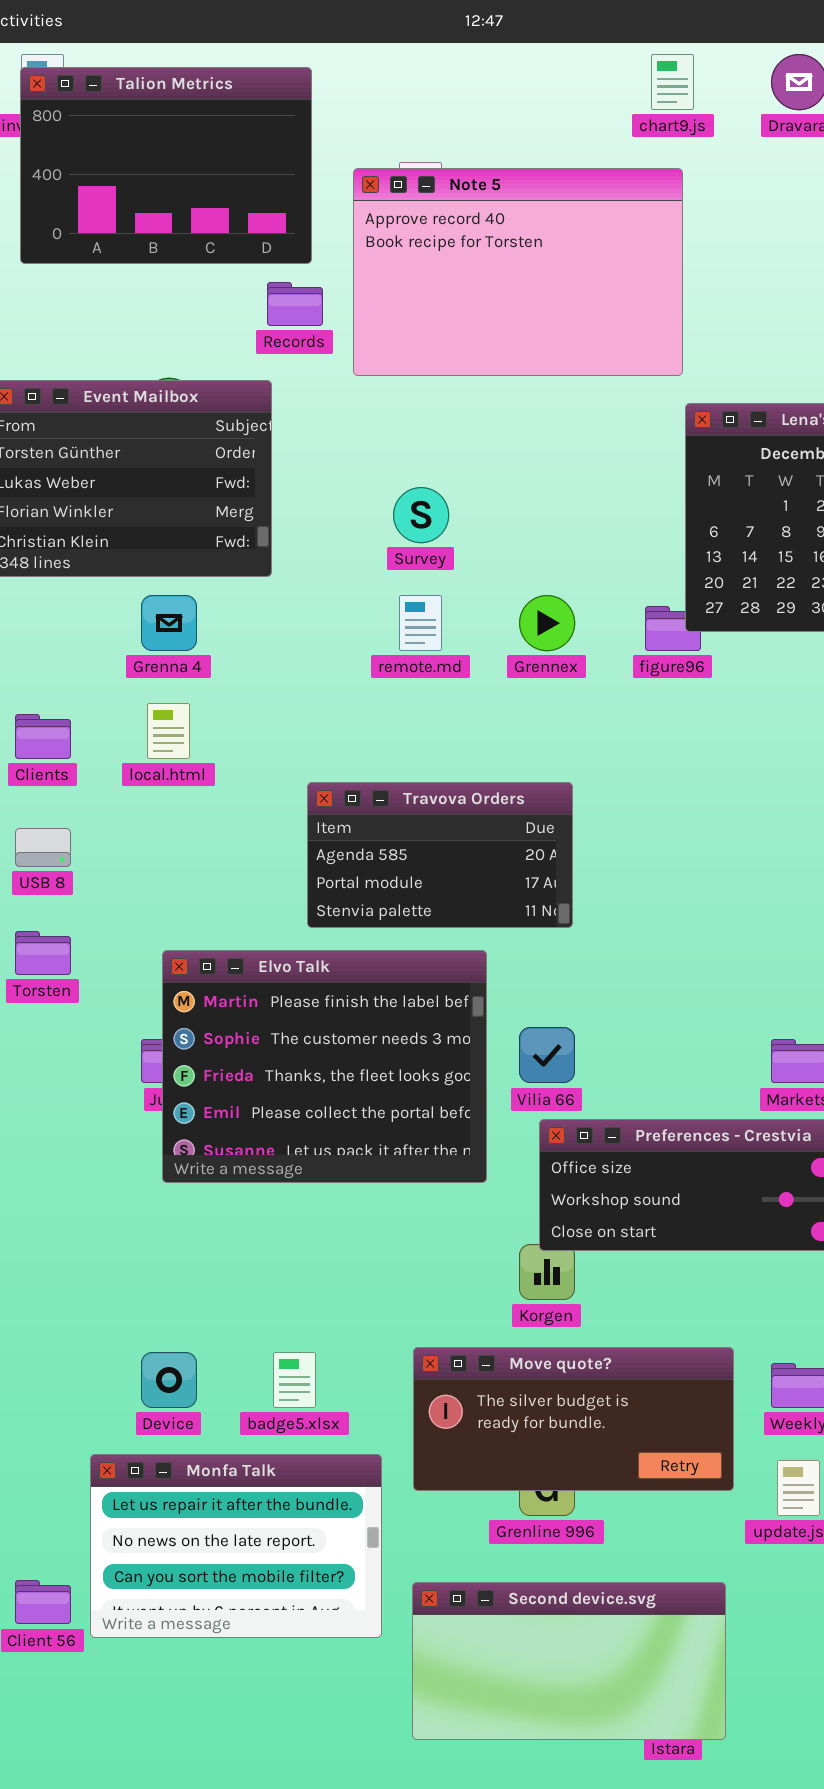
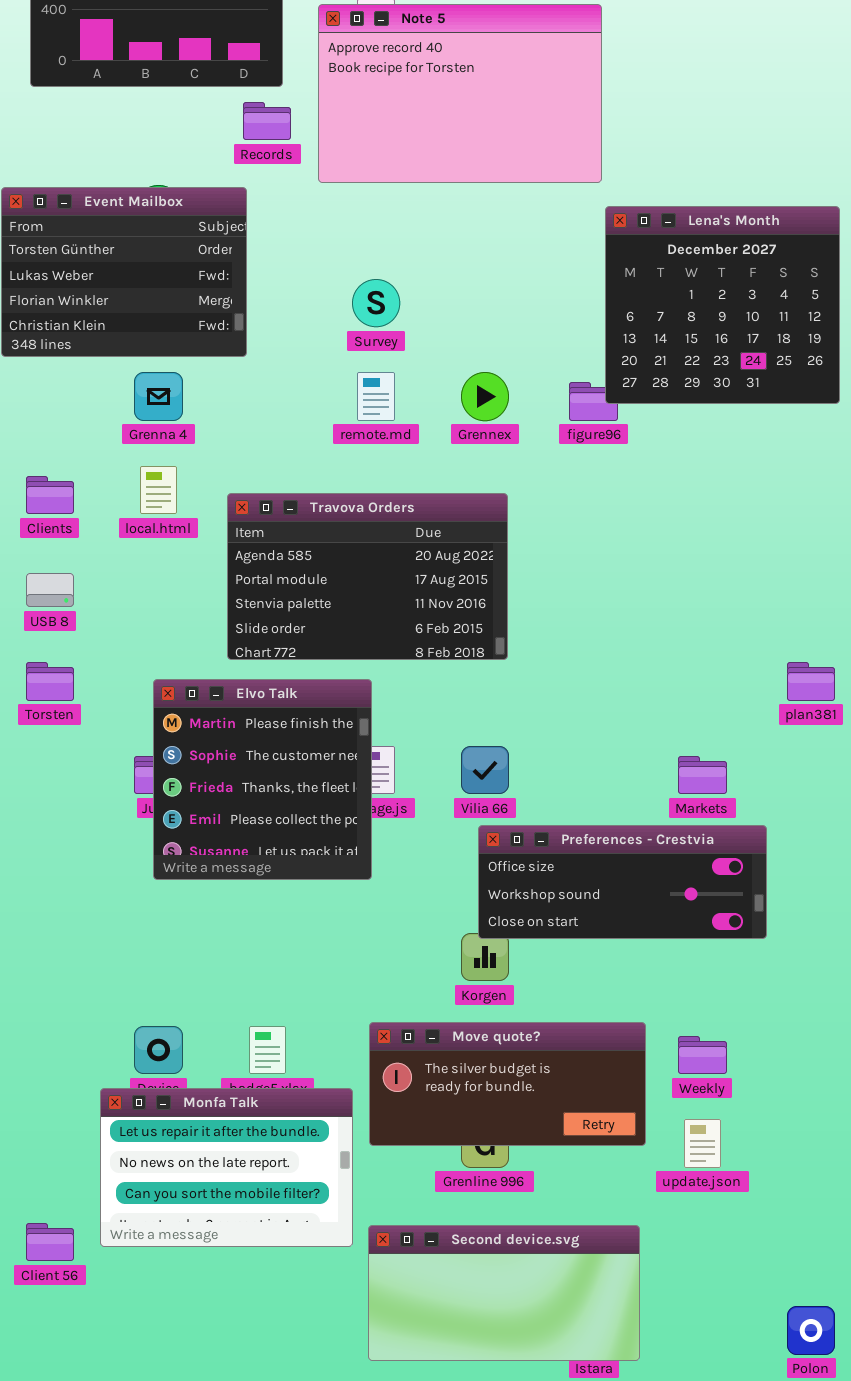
Travova Orders: [307,782,573,928] -> [227,493,508,660], resized
Elvo Talk: [162,950,487,1183] -> [153,679,372,880], resized
Monfa Talk: [90,1454,382,1638] -> [100,1088,353,1247], moved

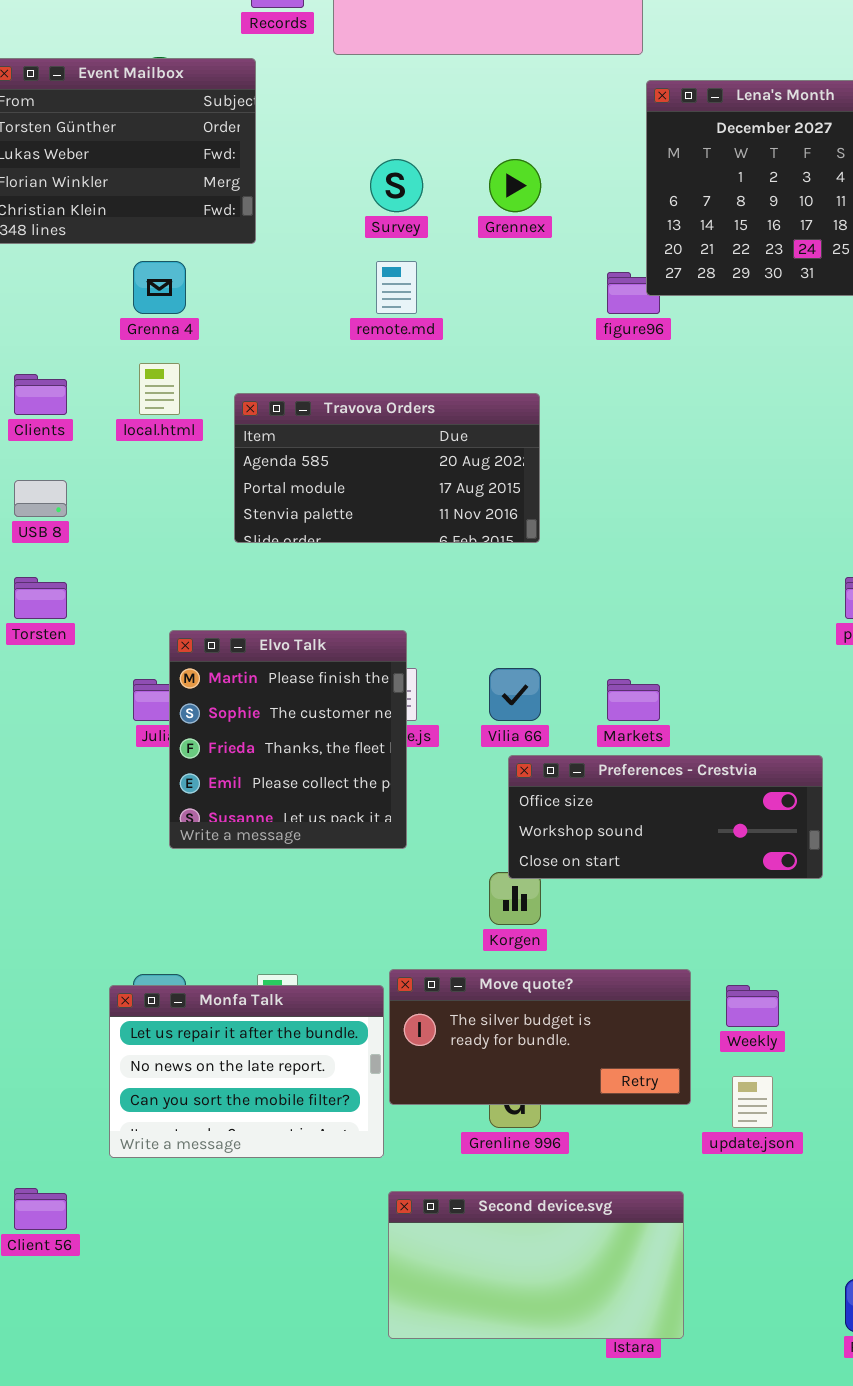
Grennex: [461,372,509,421] -> [489,159,541,212], moved
Travova Orders: [227,493,508,660] -> [234,393,540,543], resized
Elvo Talk: [153,679,372,880] -> [169,630,407,849], moved
Markets: [678,756,727,794] -> [607,679,660,721], moved
Monfa Talk: [100,1088,353,1247] -> [109,985,384,1158], moved

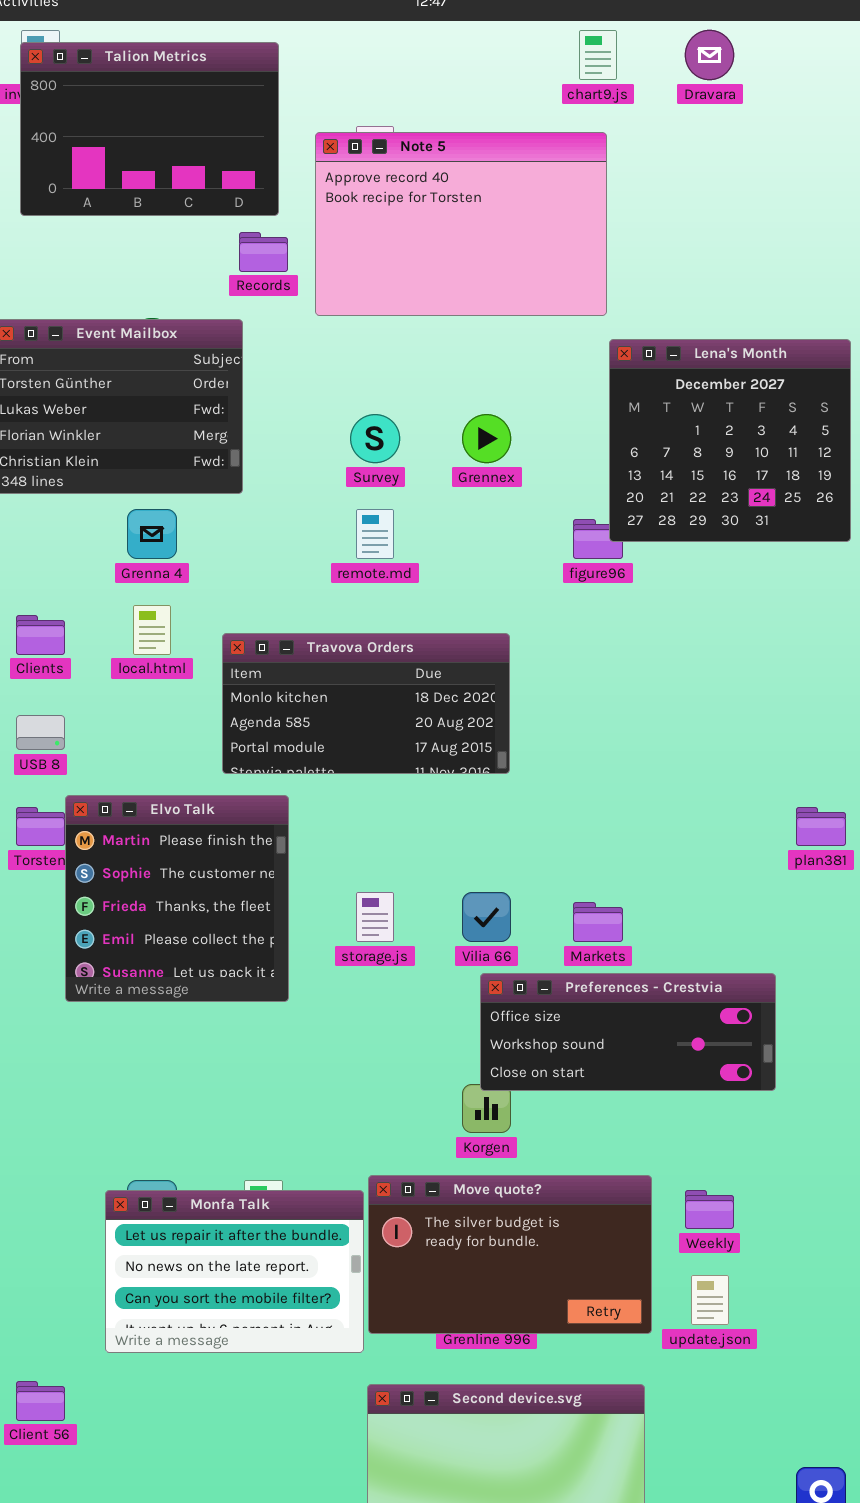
Travova Orders: [234,393,540,543] -> [222,633,510,774], scrolled up 1 row
Elvo Talk: [169,630,407,849] -> [65,795,289,1002], moved
Move quote?: [389,969,691,1105] -> [368,1175,652,1334], resized

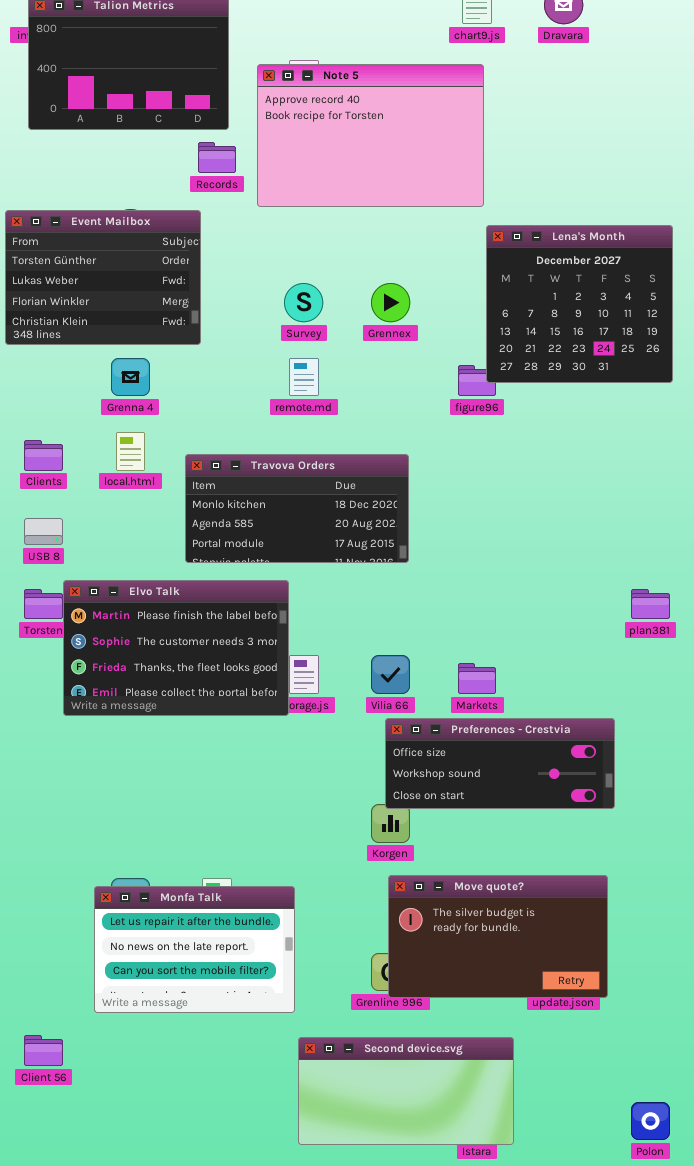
Elvo Talk: [65,795,289,1002] -> [63,580,289,716], resized
Move quote?: [368,1175,652,1334] -> [388,875,608,998], moved

